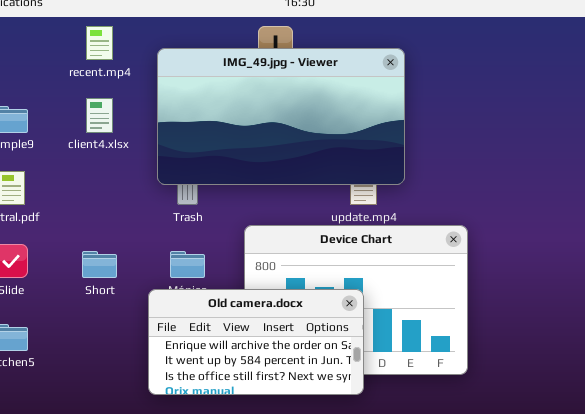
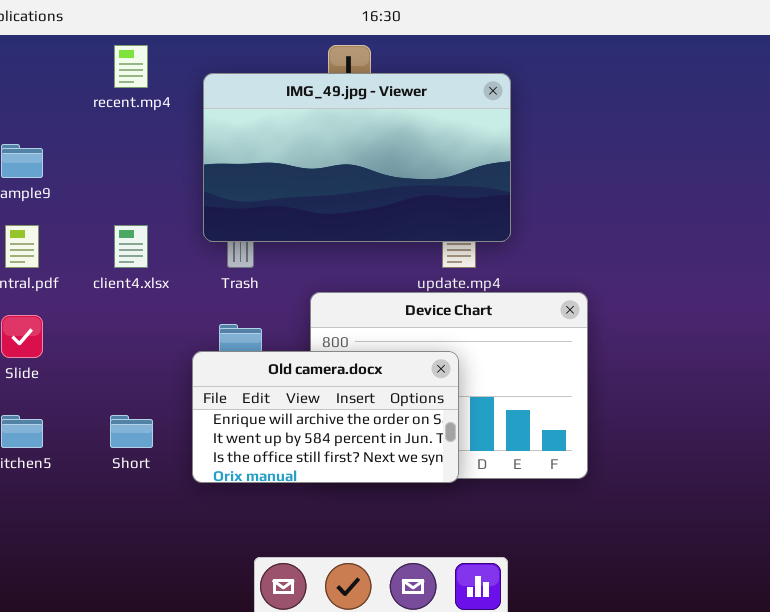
client4.xlsx: [86,98,113,133] -> [114,225,148,268], moved
Short: [82,251,117,278] -> [110,415,153,448], moved
Old camera.docx: [148,289,364,395] -> [192,351,459,483], moved

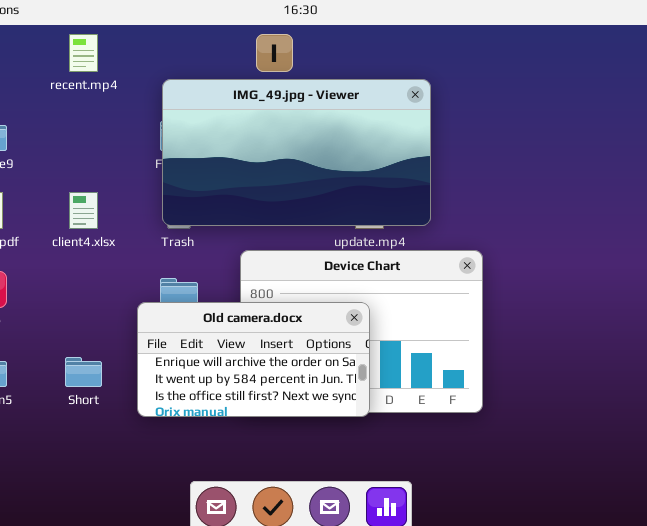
IMG_49.jpg - Viewer: [203,73,511,242] -> [162,79,431,226], moved

